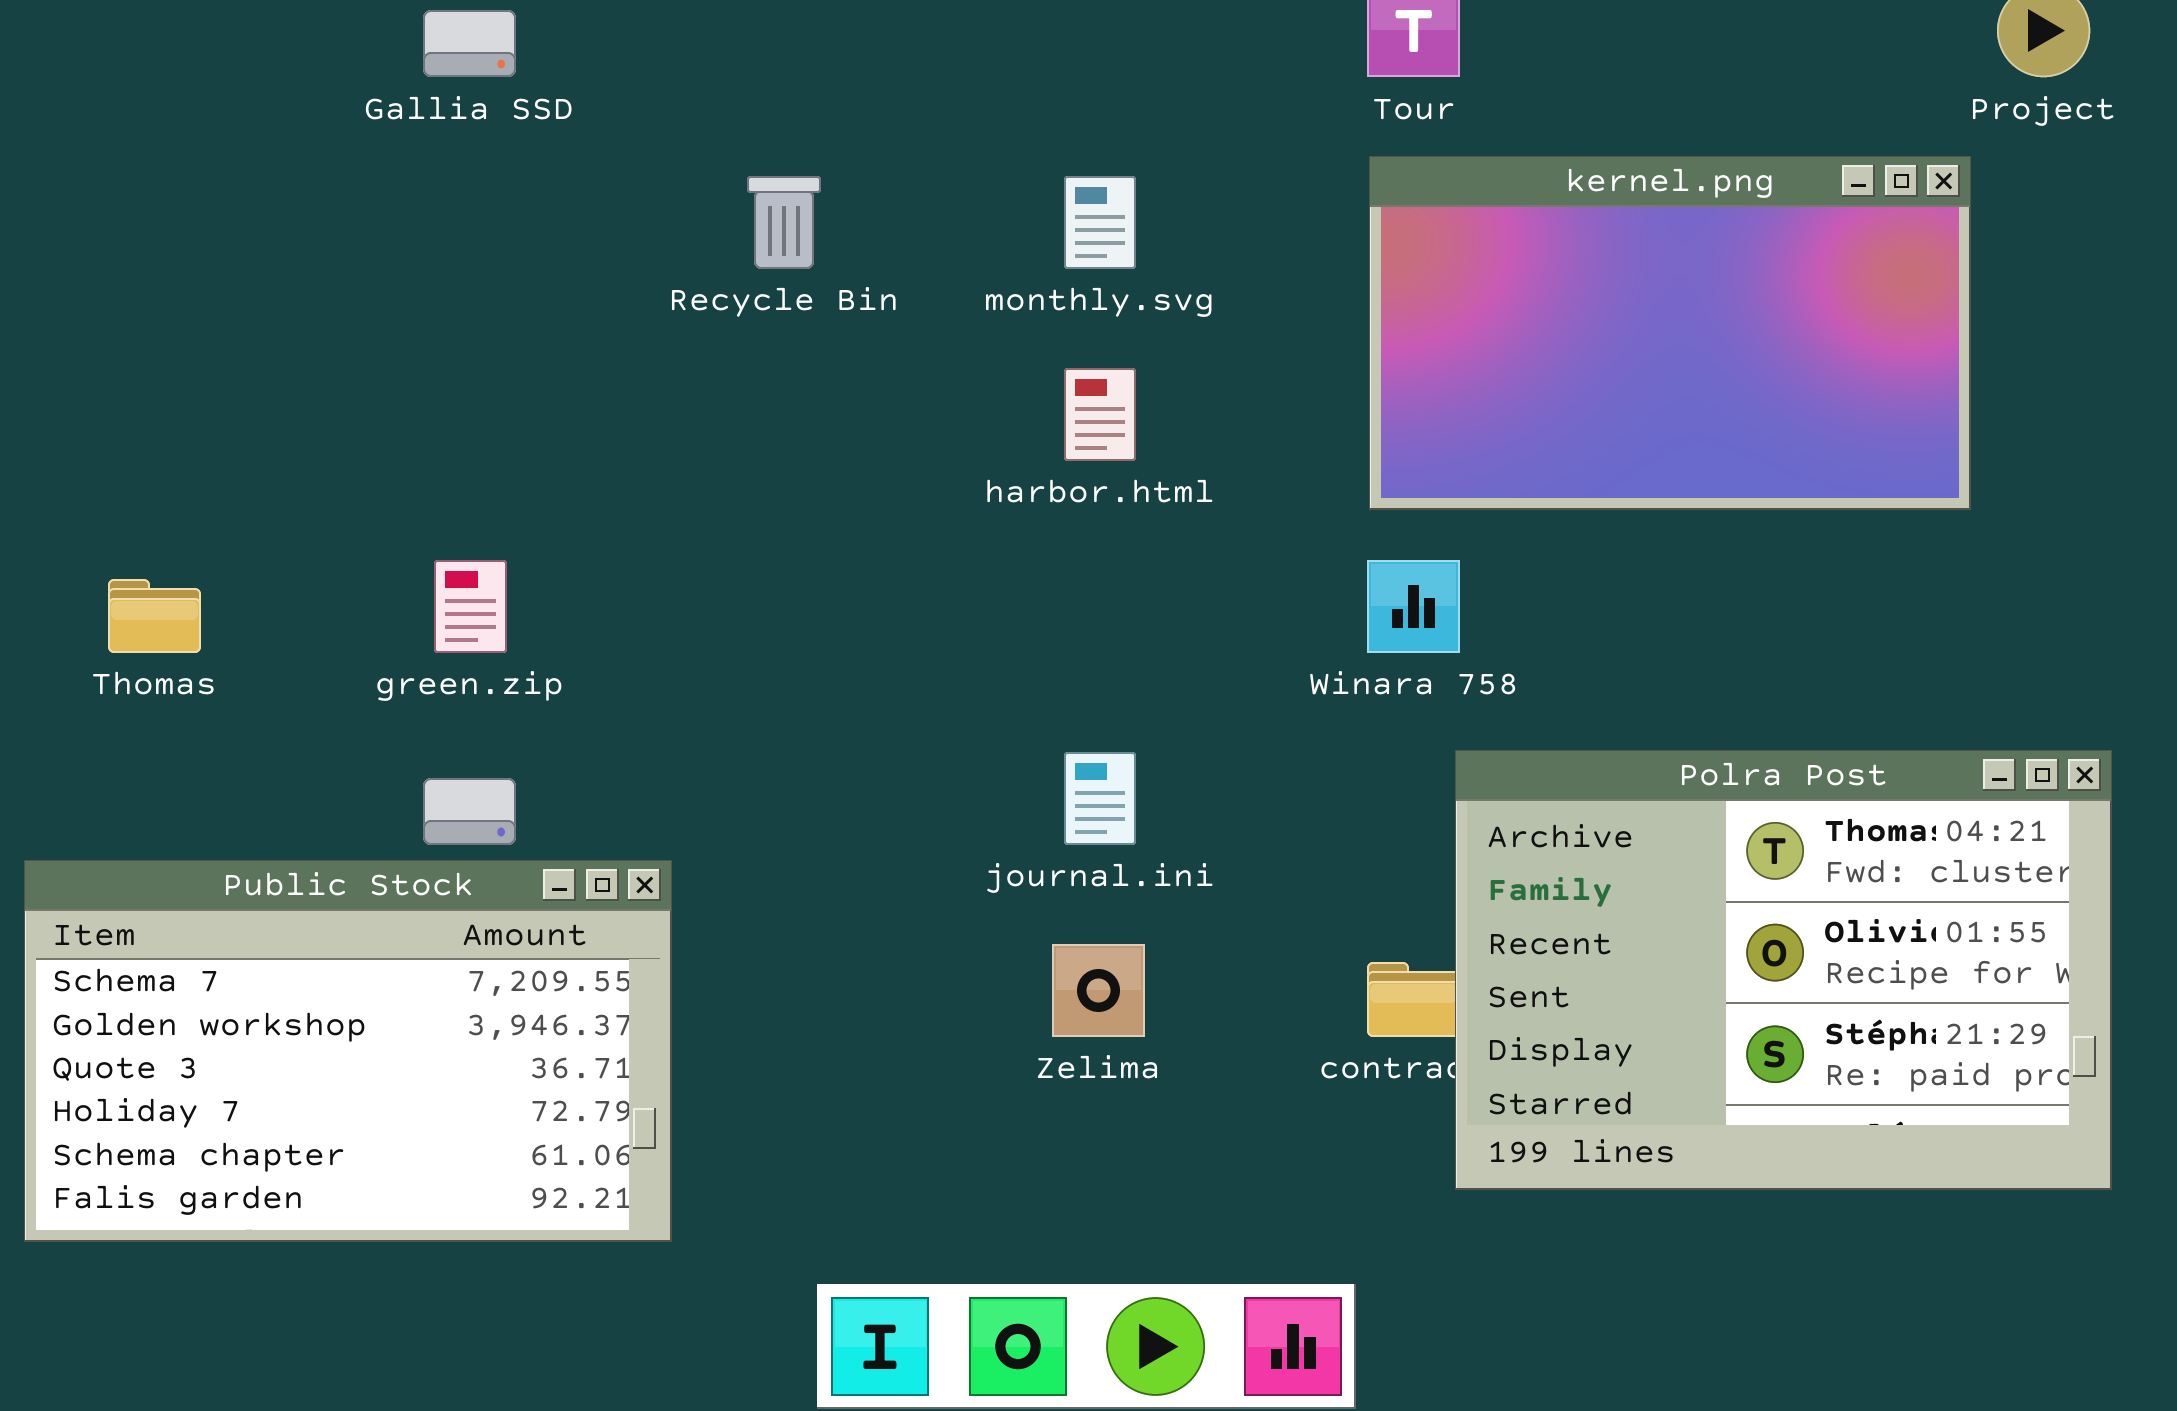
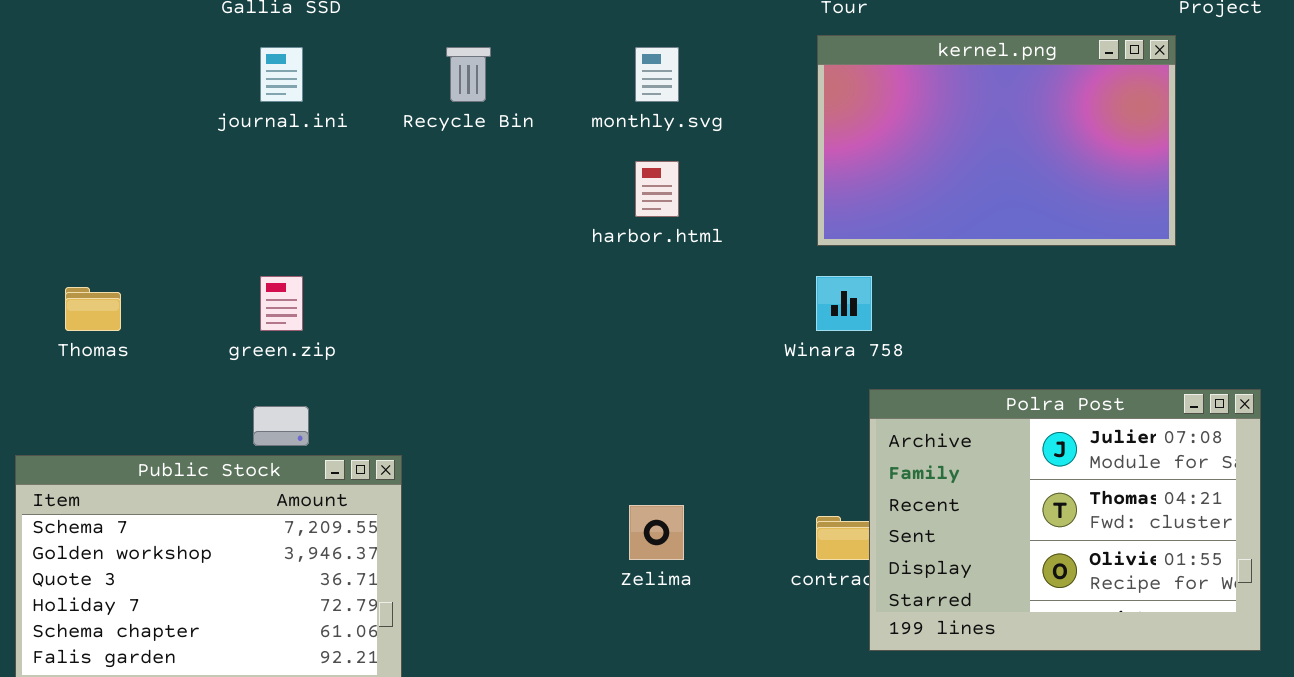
Polra Post: [1455,750,2112,1190] -> [869,389,1261,651], scrolled up 1 row
journal.ini: [1064,752,1136,845] -> [260,47,303,102], moved

